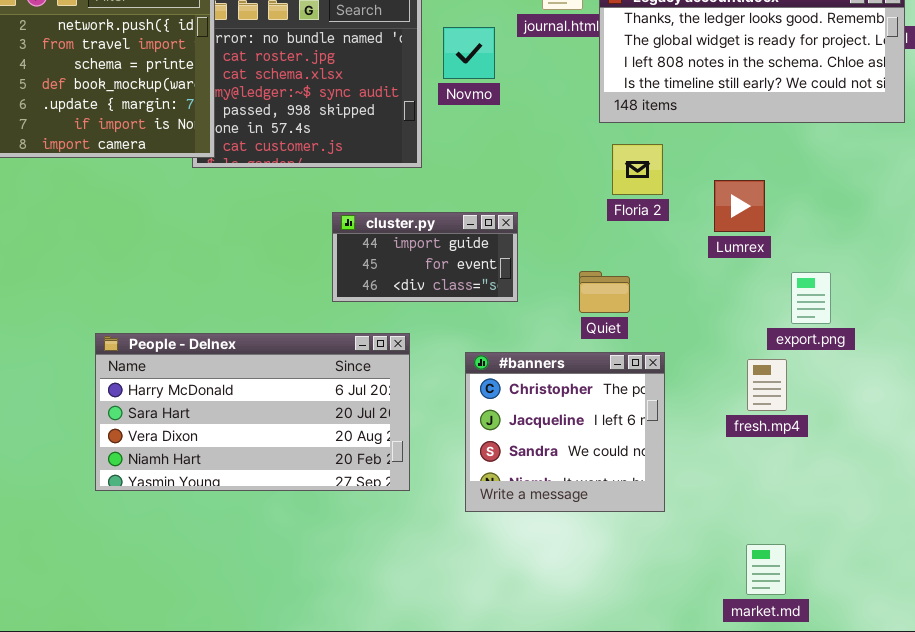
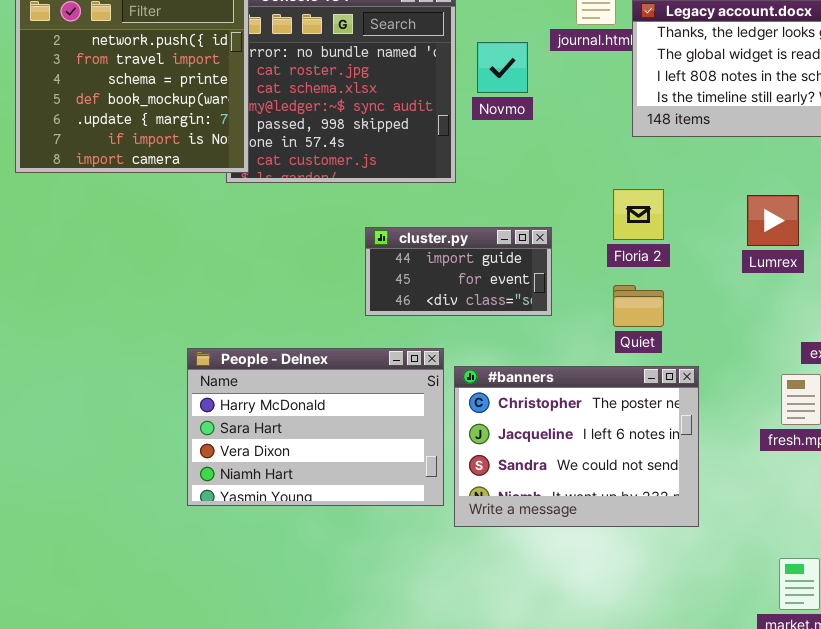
Floria 2: [612,144,663,195] -> [613,189,664,240], moved
People - Delnex: [95,333,410,491] -> [187,348,444,506], resized
#banners: [465,352,665,512] -> [454,366,699,527], resized

